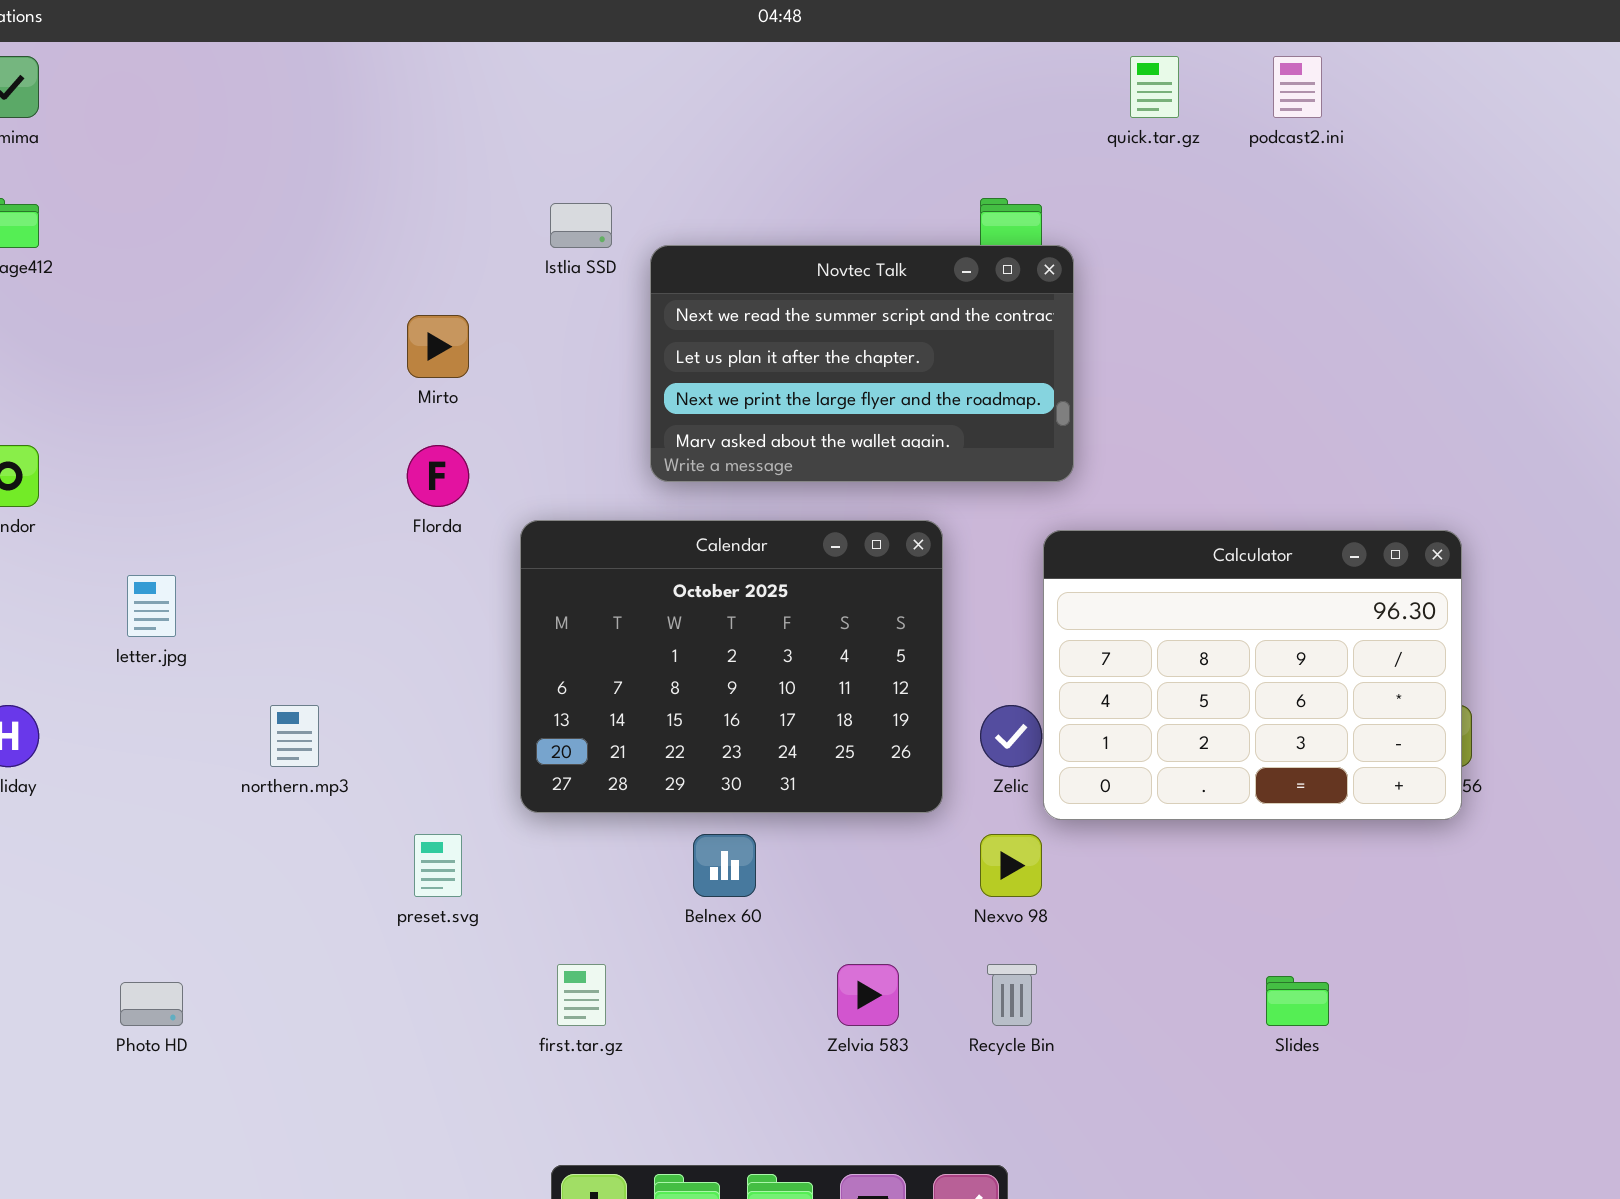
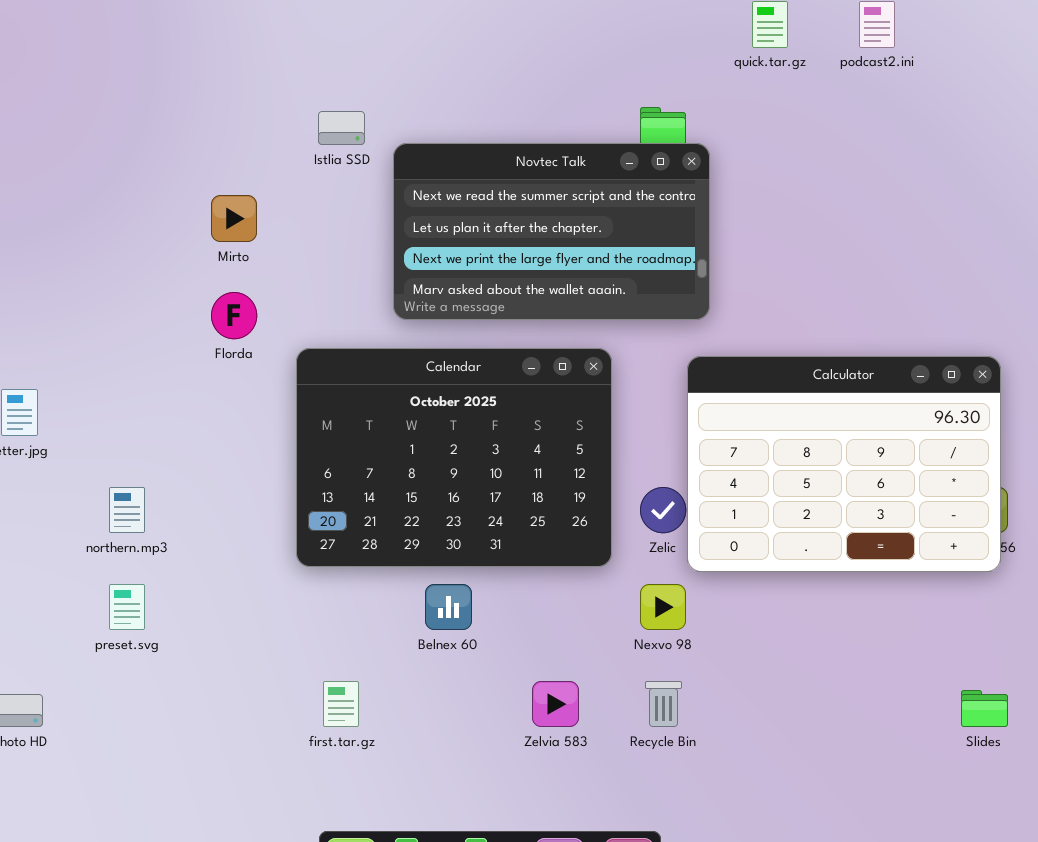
preset.svg: [414,834,462,897] -> [109,584,145,630], moved
Slides: [1266,976,1329,1026] -> [961,690,1008,727], moved

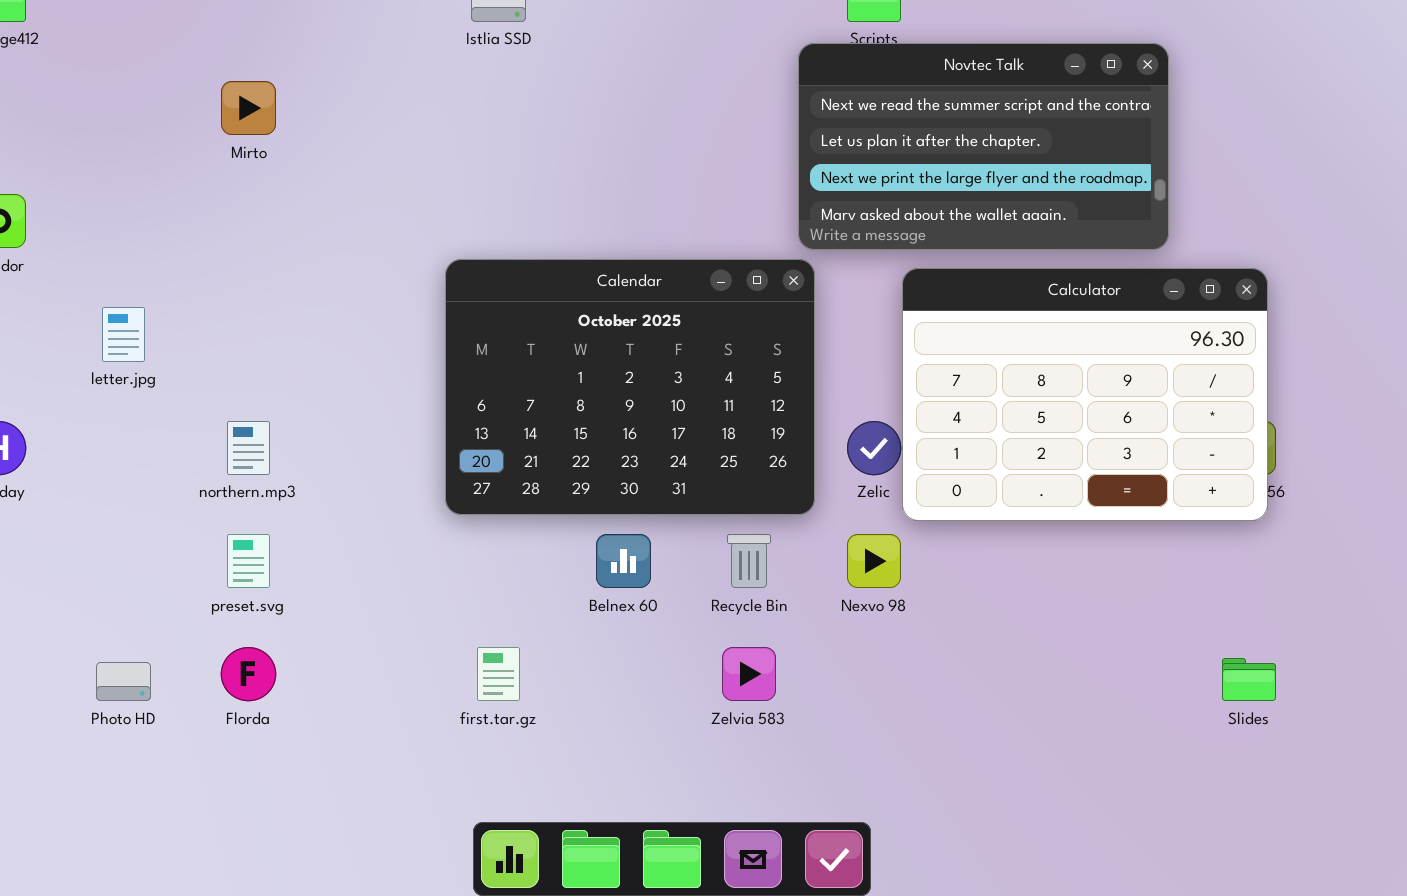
Novtec Talk: [393,143,710,320] -> [798,43,1169,250], moved
Mirto: [211,195,257,242] -> [221,81,276,135], moved
Florda: [211,292,257,339] -> [221,647,276,701], moved
Recycle Bin: [645,681,682,727] -> [727,534,771,588], moved

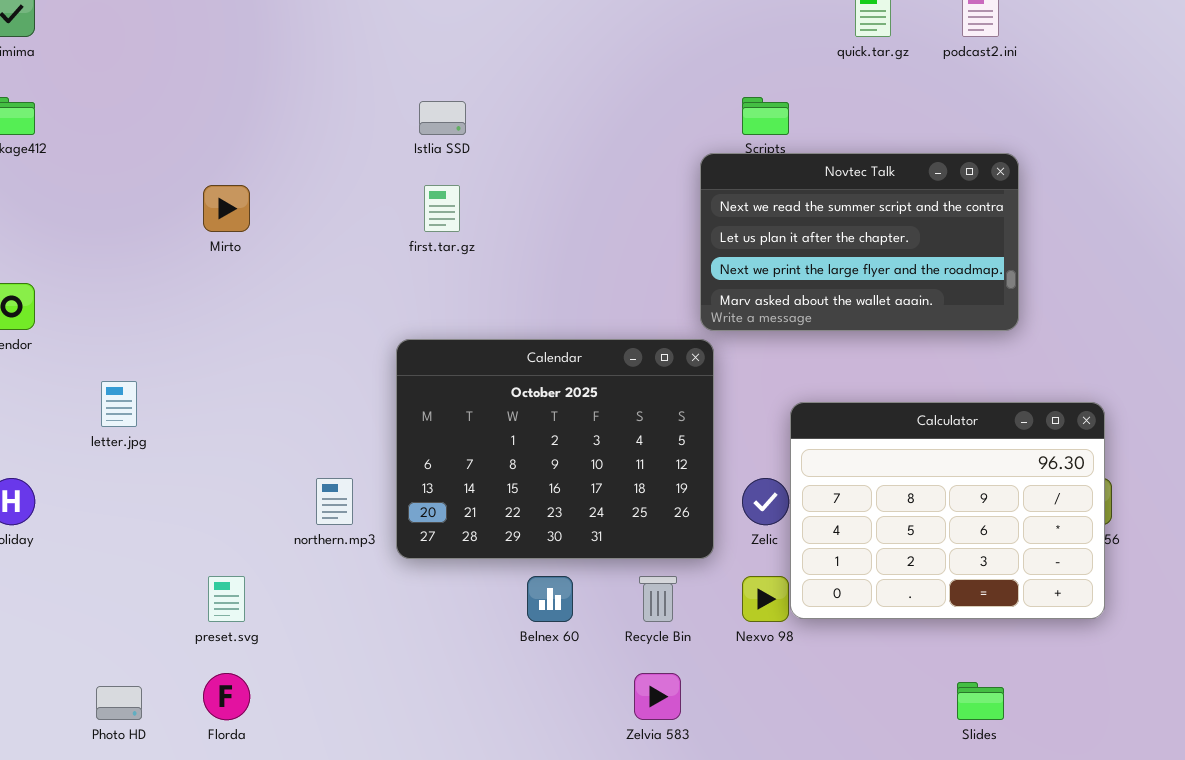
Calculator: [902,268,1268,521] -> [790,402,1105,619], moved
northern.mp3: [227,421,270,475] -> [316,478,353,525], moved
first.tar.gz: [477,647,520,701] -> [424,185,460,232], moved
Slides: [1222,658,1276,701] -> [957,682,1004,720], moved

